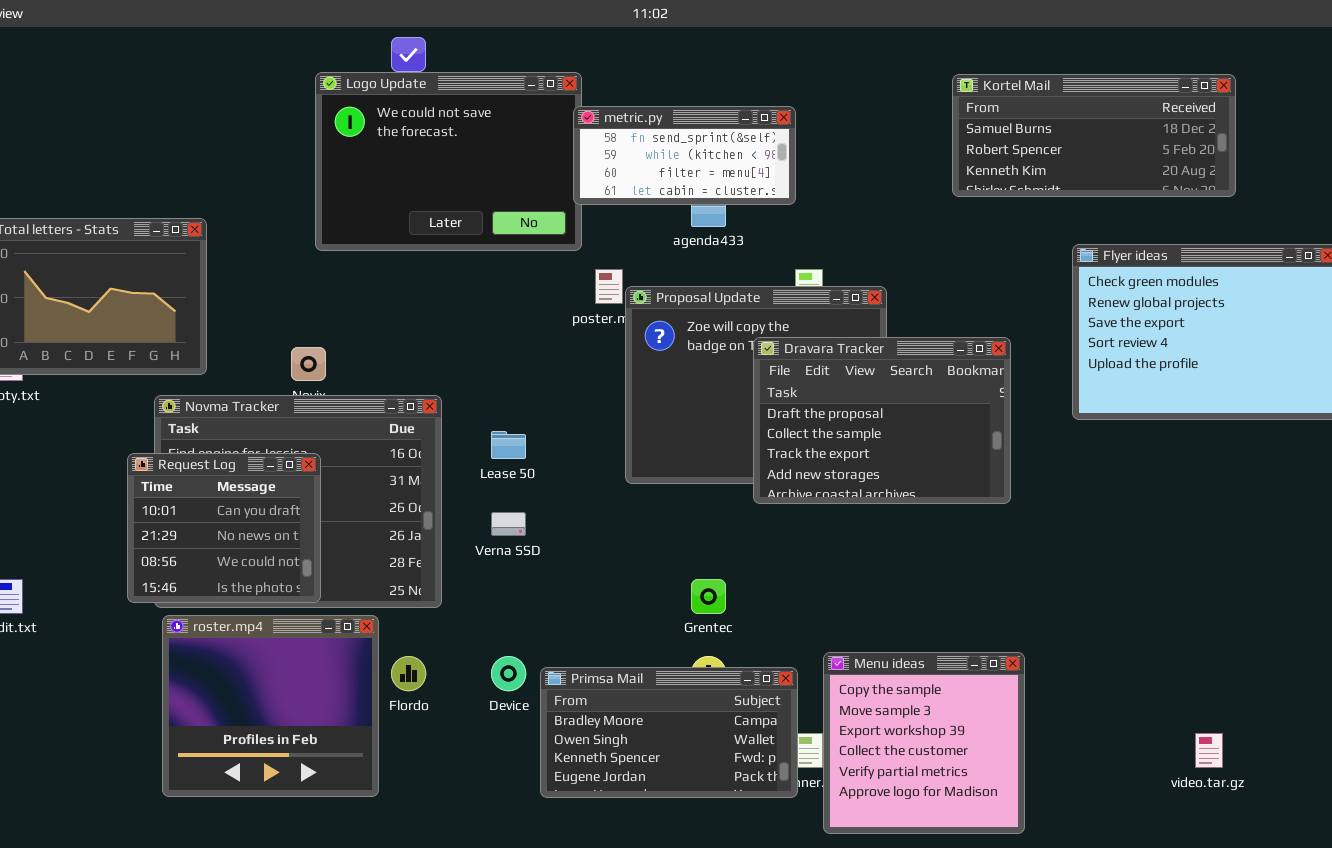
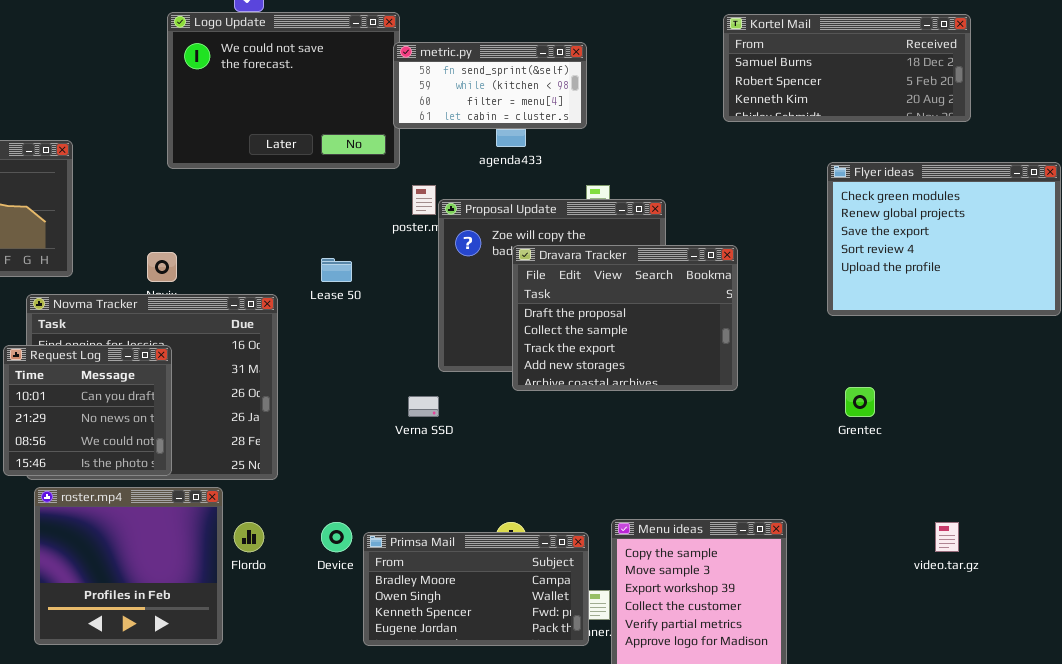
Dravara Tracker: [753,337,1011,504] -> [512,245,738,391], moved
Lease 50: [491,431,526,459] -> [321,258,352,282], moved
Verna SSD: [491,512,526,536] -> [408,396,439,417], moved
Grentec: [691,579,726,614] -> [845,387,875,417], moved
video.tar.gz: [1195,733,1223,768] -> [935,522,959,552], moved

